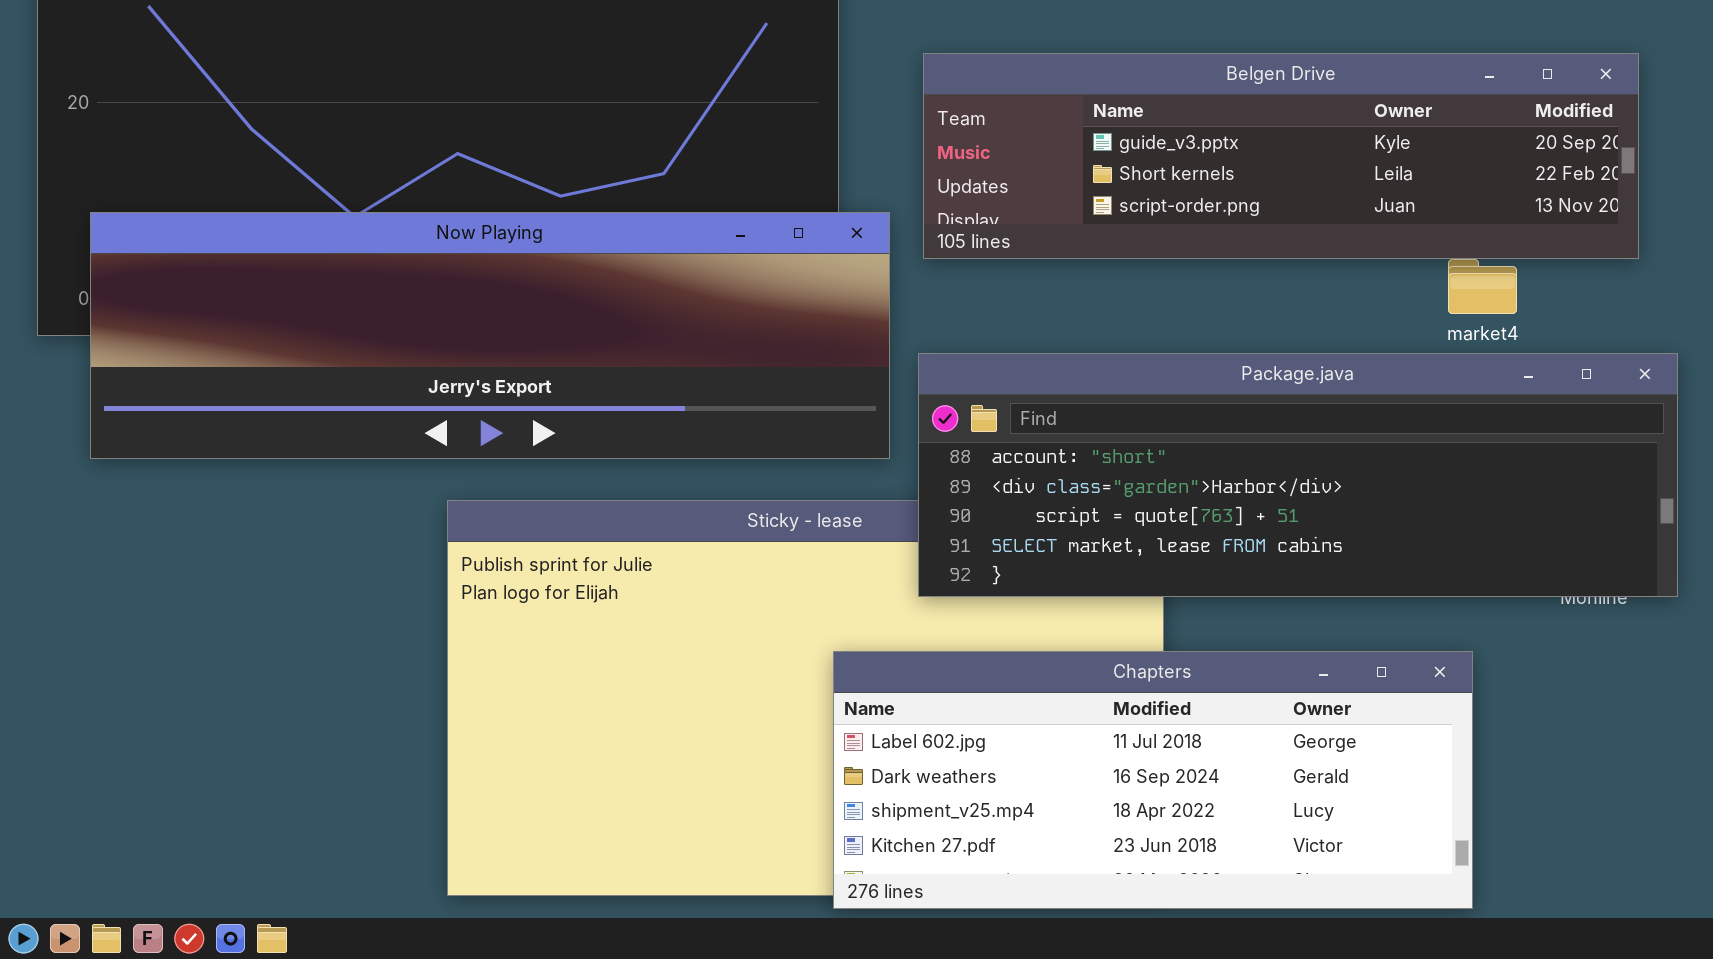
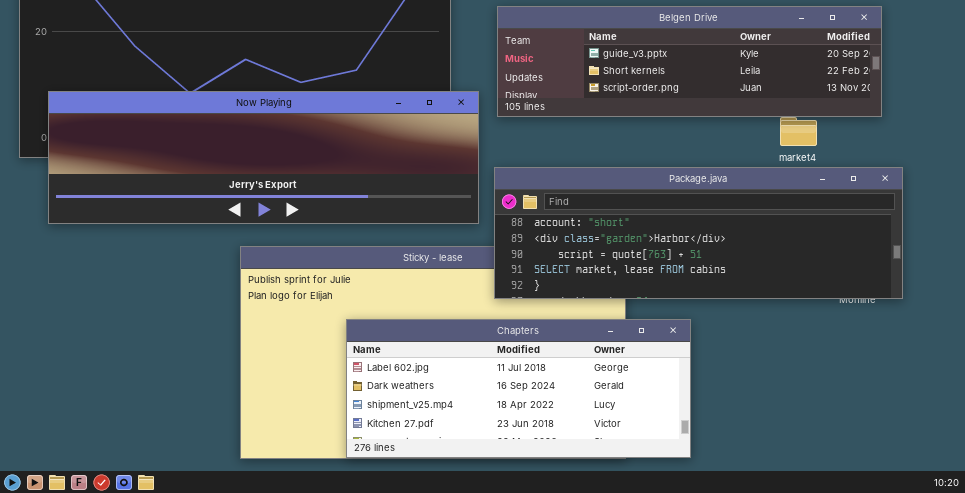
Chapters: [833,651,1473,909] -> [346,319,691,458], moved

